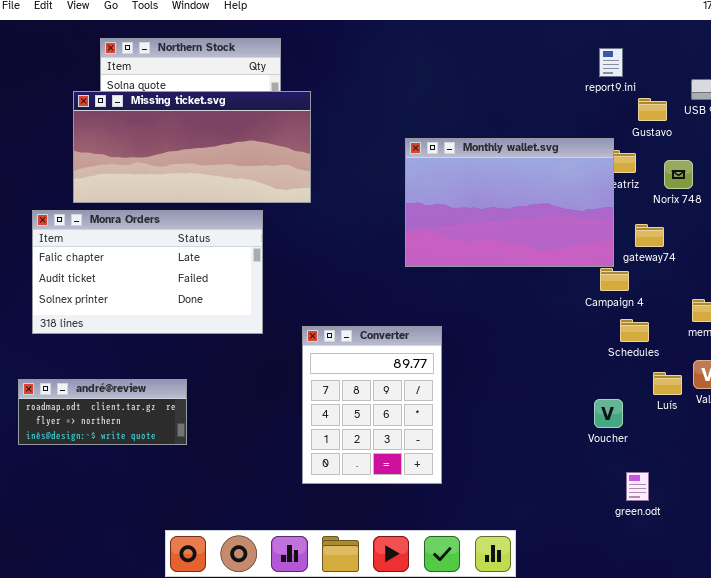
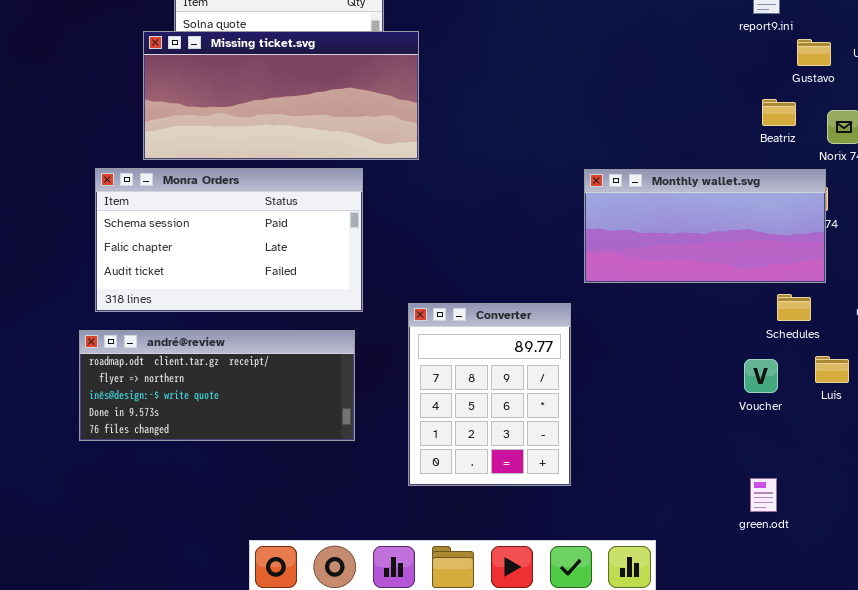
Monthly wallet.svg: [405,138,614,267] -> [584,169,826,283], moved, resized
Monra Orders: [32,210,263,334] -> [95,168,363,312], scrolled up 1 row
andré@review: [18,379,187,445] -> [79,330,355,441], resized
Voucher: [594,399,623,428] -> [744,359,778,393], moved
green.odt: [626,472,649,501] -> [750,478,777,512], moved

